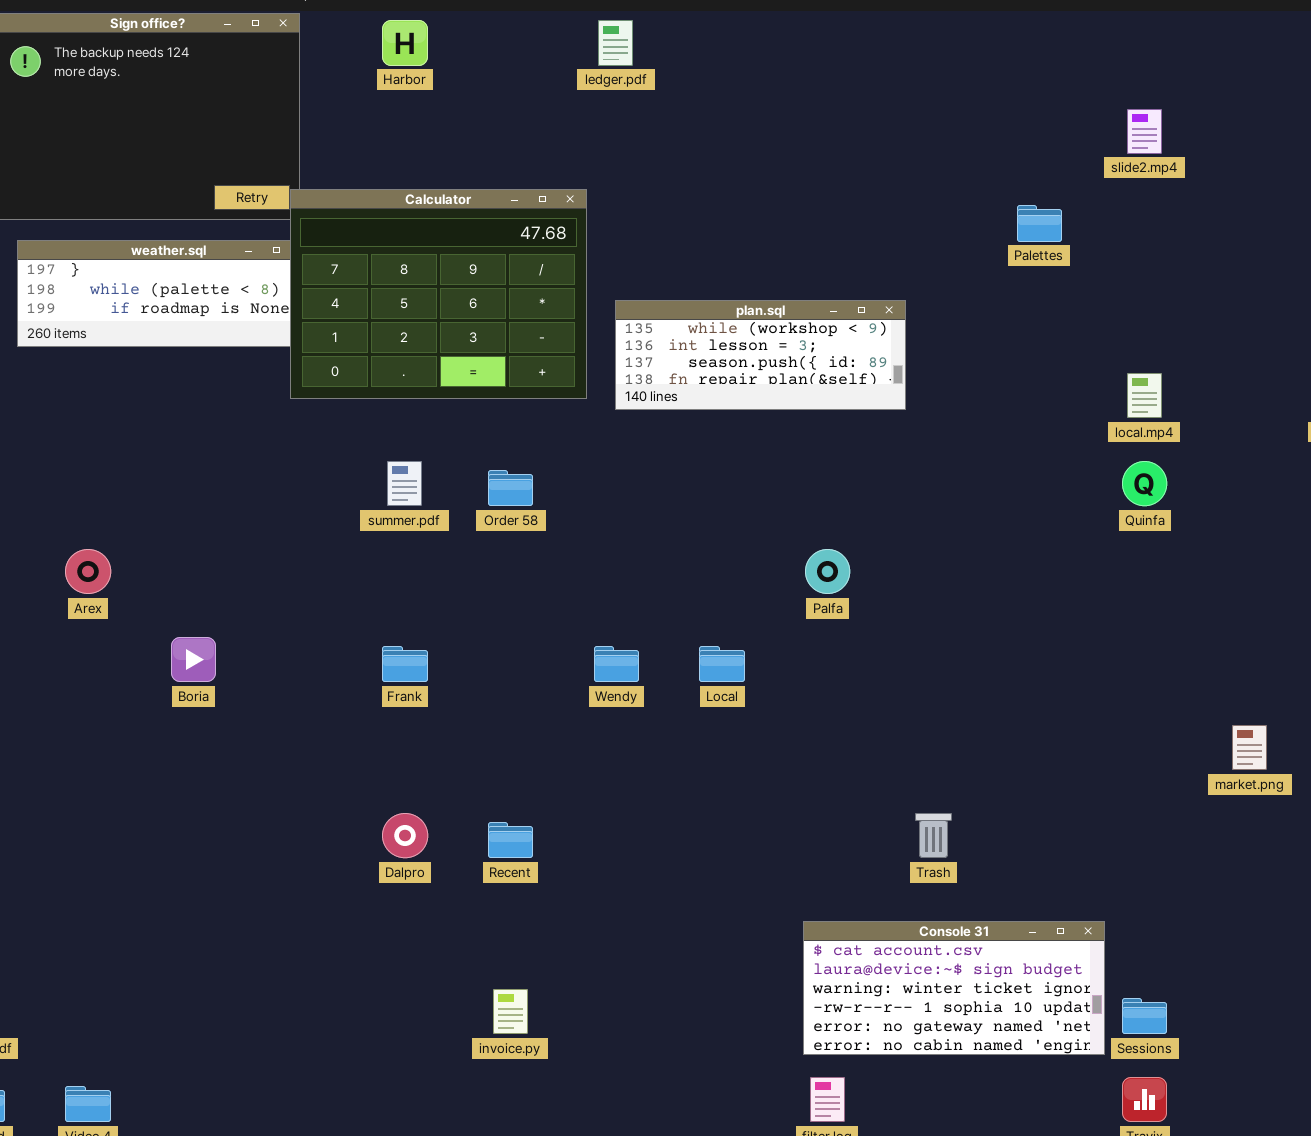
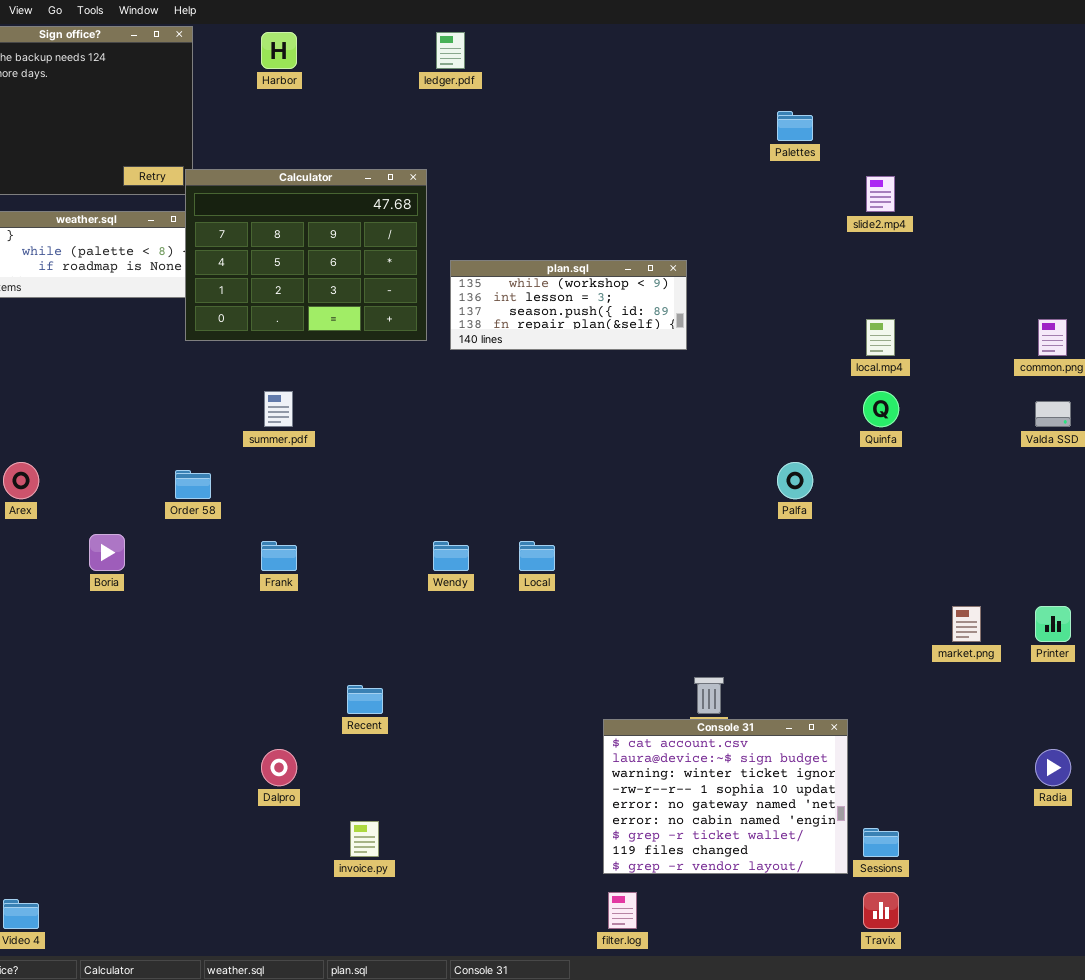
slide2.mp4: [1127,109,1162,154] -> [866,176,895,212], moved
Palettes: [1017,205,1062,242] -> [777,111,813,141], moved
Order 58: [488,470,533,506] -> [175,470,211,499], moved
Palfa: [805,549,850,594] -> [777,462,813,499], moved
Dalpro: [382,813,428,858] -> [261,749,297,786], moved
Console 31: [803,921,1105,1055] -> [603,719,848,874], resized

